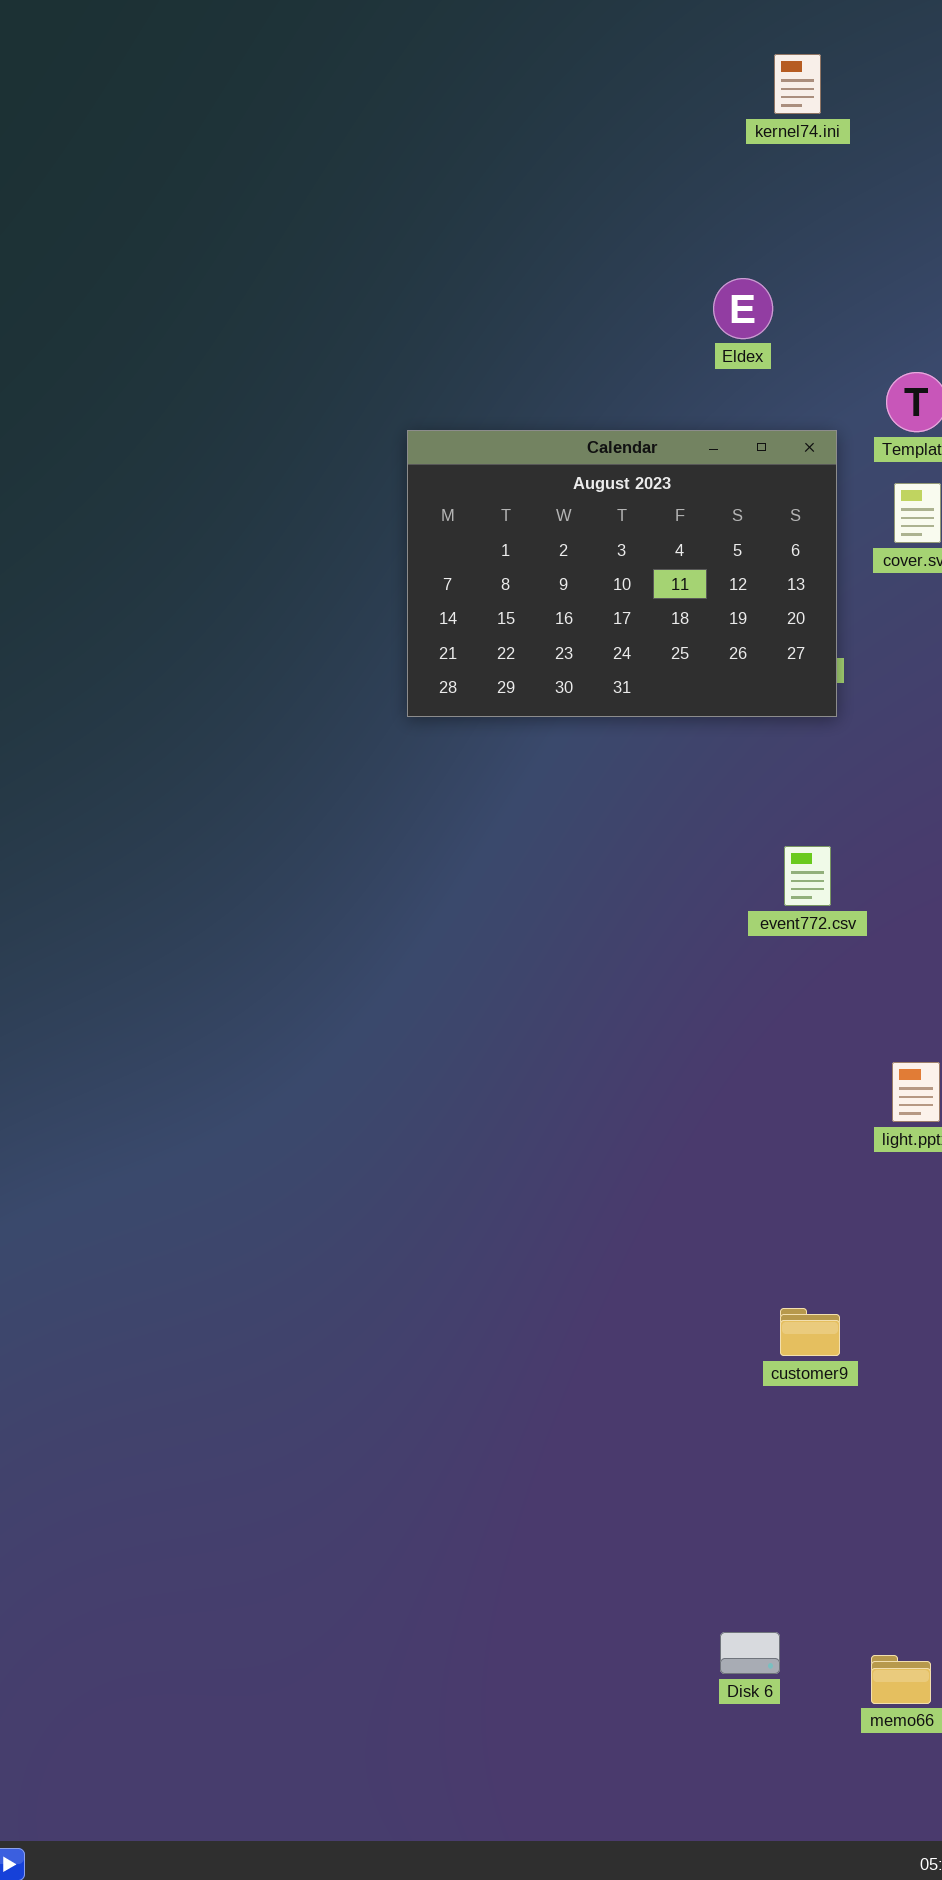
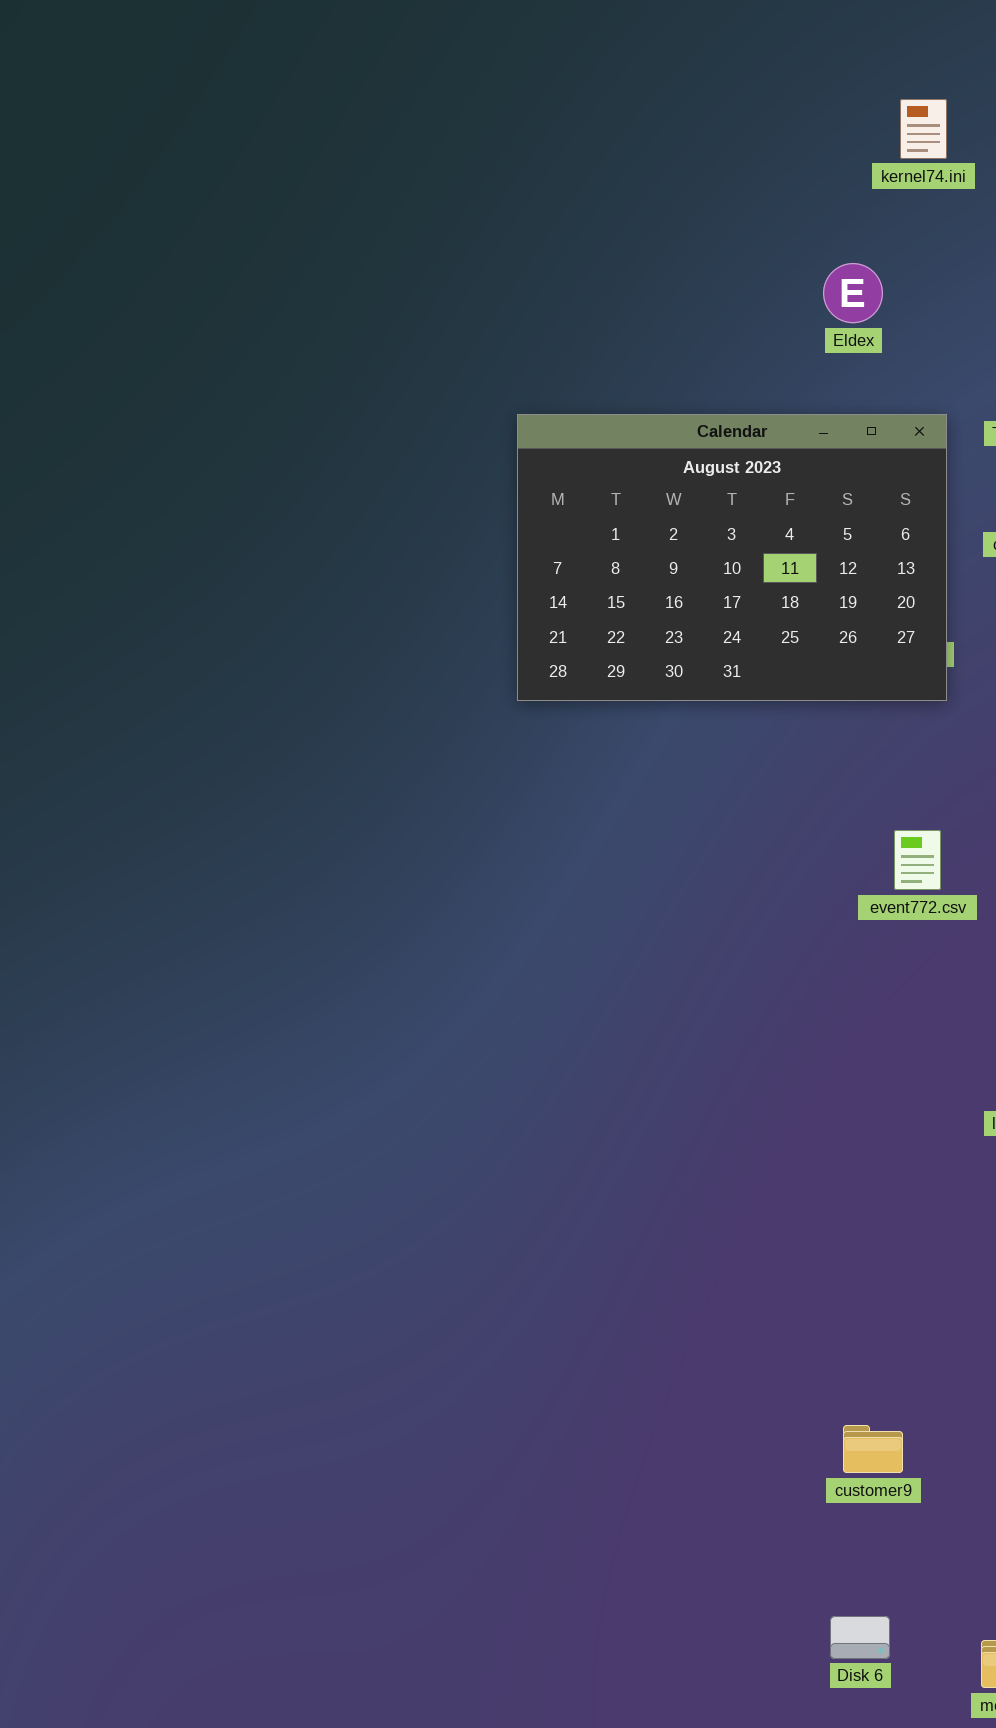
kernel74.ini: [774,54,821,114] -> [900,99,947,159], moved
customer9: [780,1308,840,1356] -> [843,1425,903,1473], moved

